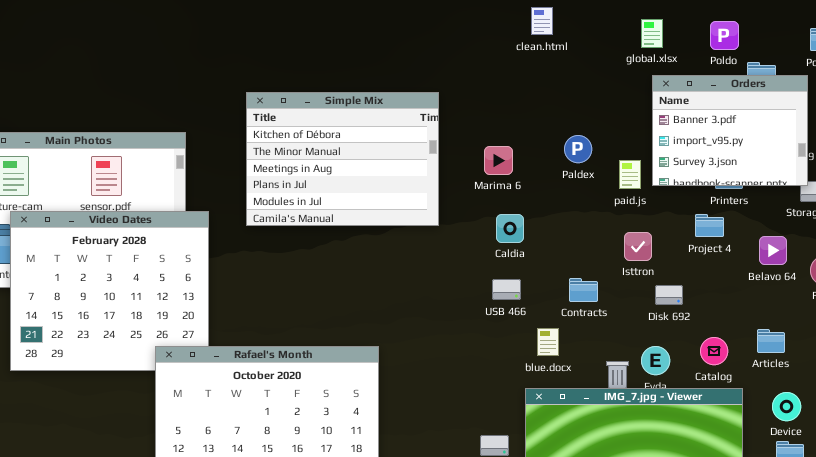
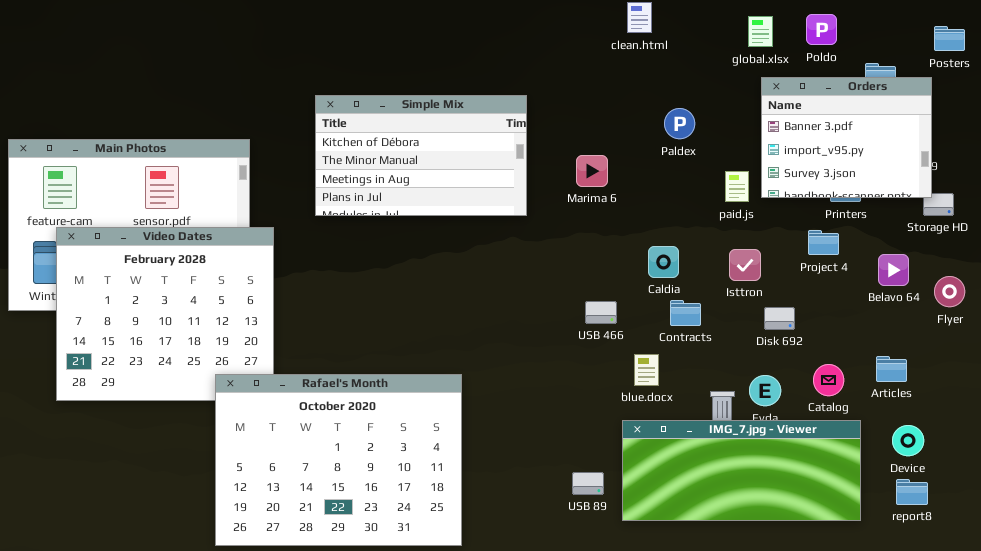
Poldo: [710,21,739,50] -> [806,14,837,45], moved
Simple Mix: [246,92,439,226] -> [315,95,527,216], resized
Paldex: [564,135,592,163] -> [664,108,695,139], moved
Caldia: [496,214,524,243] -> [648,246,679,278], moved

